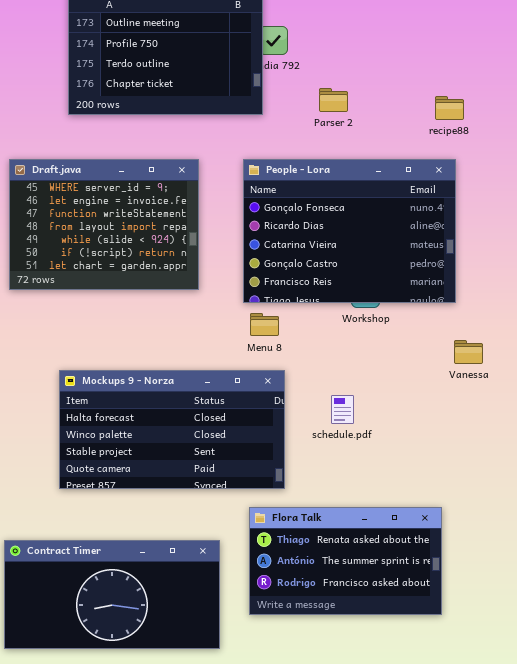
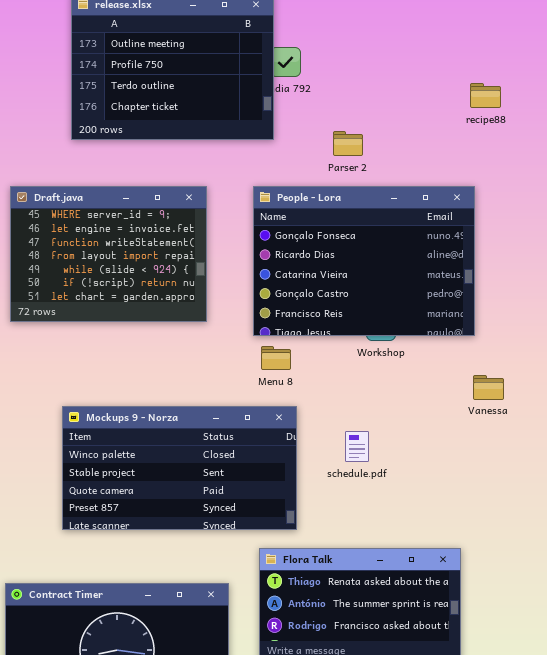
Parser 2: [319,88,348,112] -> [333,131,363,156], moved
recipe88: [435,96,464,120] -> [470,83,501,108], moved
Mockups 9 - Norza: [59,370,285,489] -> [62,406,297,530], scrolled down 1 row

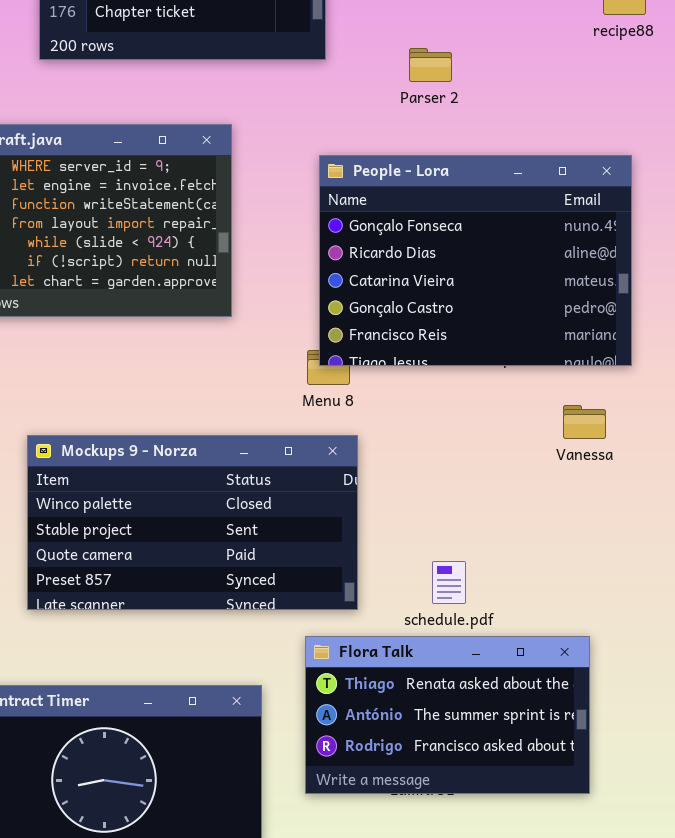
People - Lora: [253,186,475,336] -> [319,155,632,366], moved
Vanessa: [473,375,504,400] -> [563,405,606,439], moved
schedule.pdf: [345,431,369,462] -> [432,561,466,604], moved

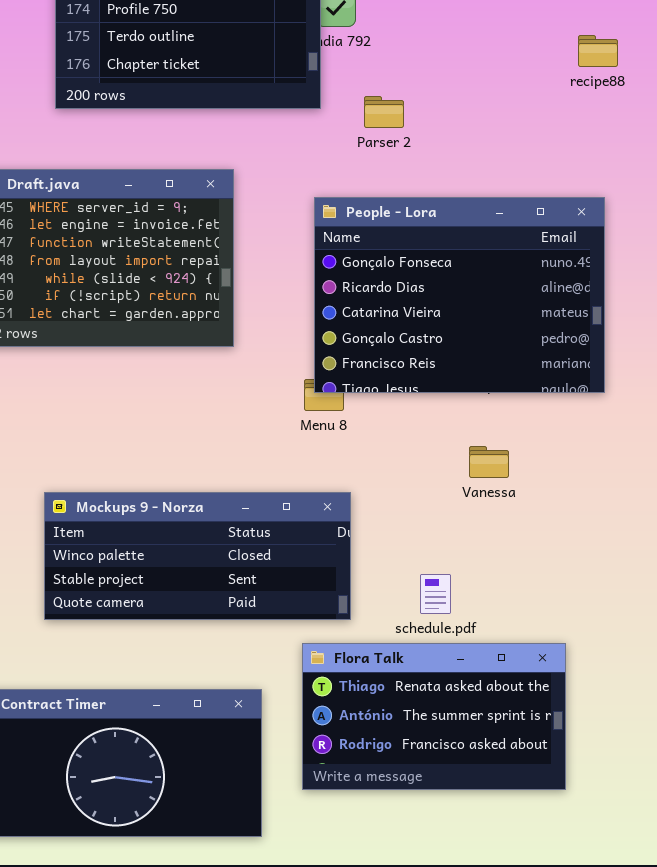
Parser 2: [409,48,452,82] -> [364,96,404,128], moved
Vanessa: [563,405,606,439] -> [469,446,509,478], moved
Mockups 9 - Norza: [27,435,358,610] -> [44,492,351,620], resized

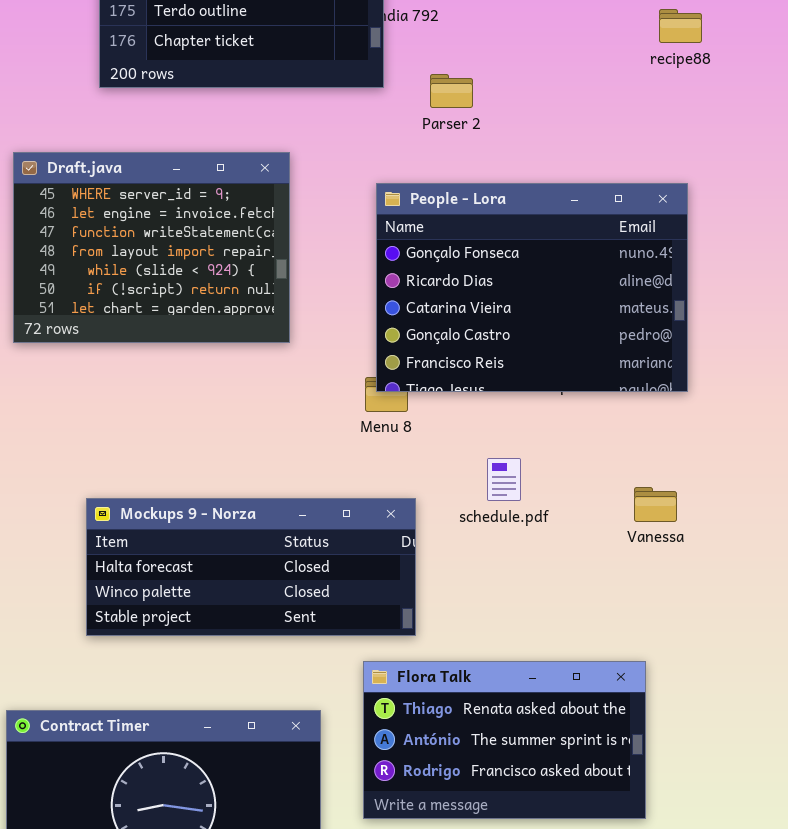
Vanessa: [469,446,509,478] -> [634,487,677,522], moved
Mockups 9 - Norza: [44,492,351,620] -> [86,498,416,636], scrolled up 1 row
schedule.pdf: [420,574,451,614] -> [487,458,521,501], moved

